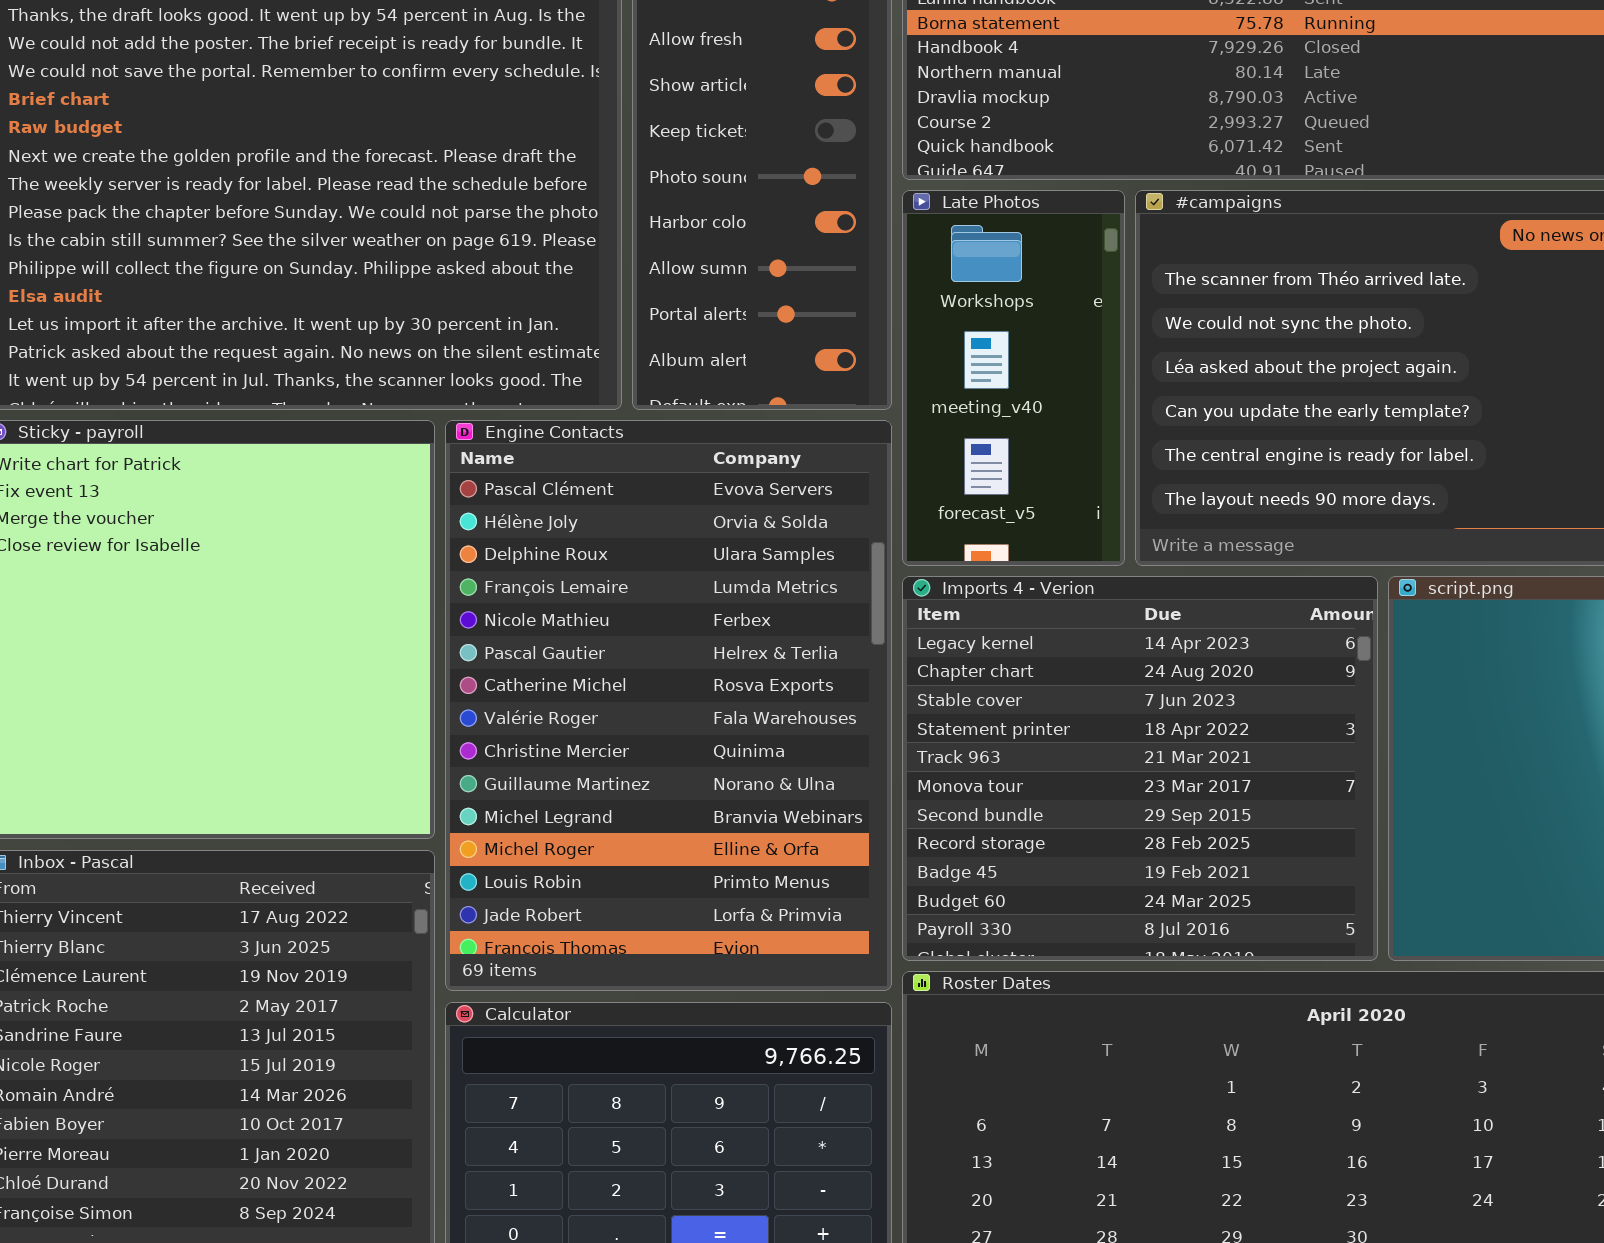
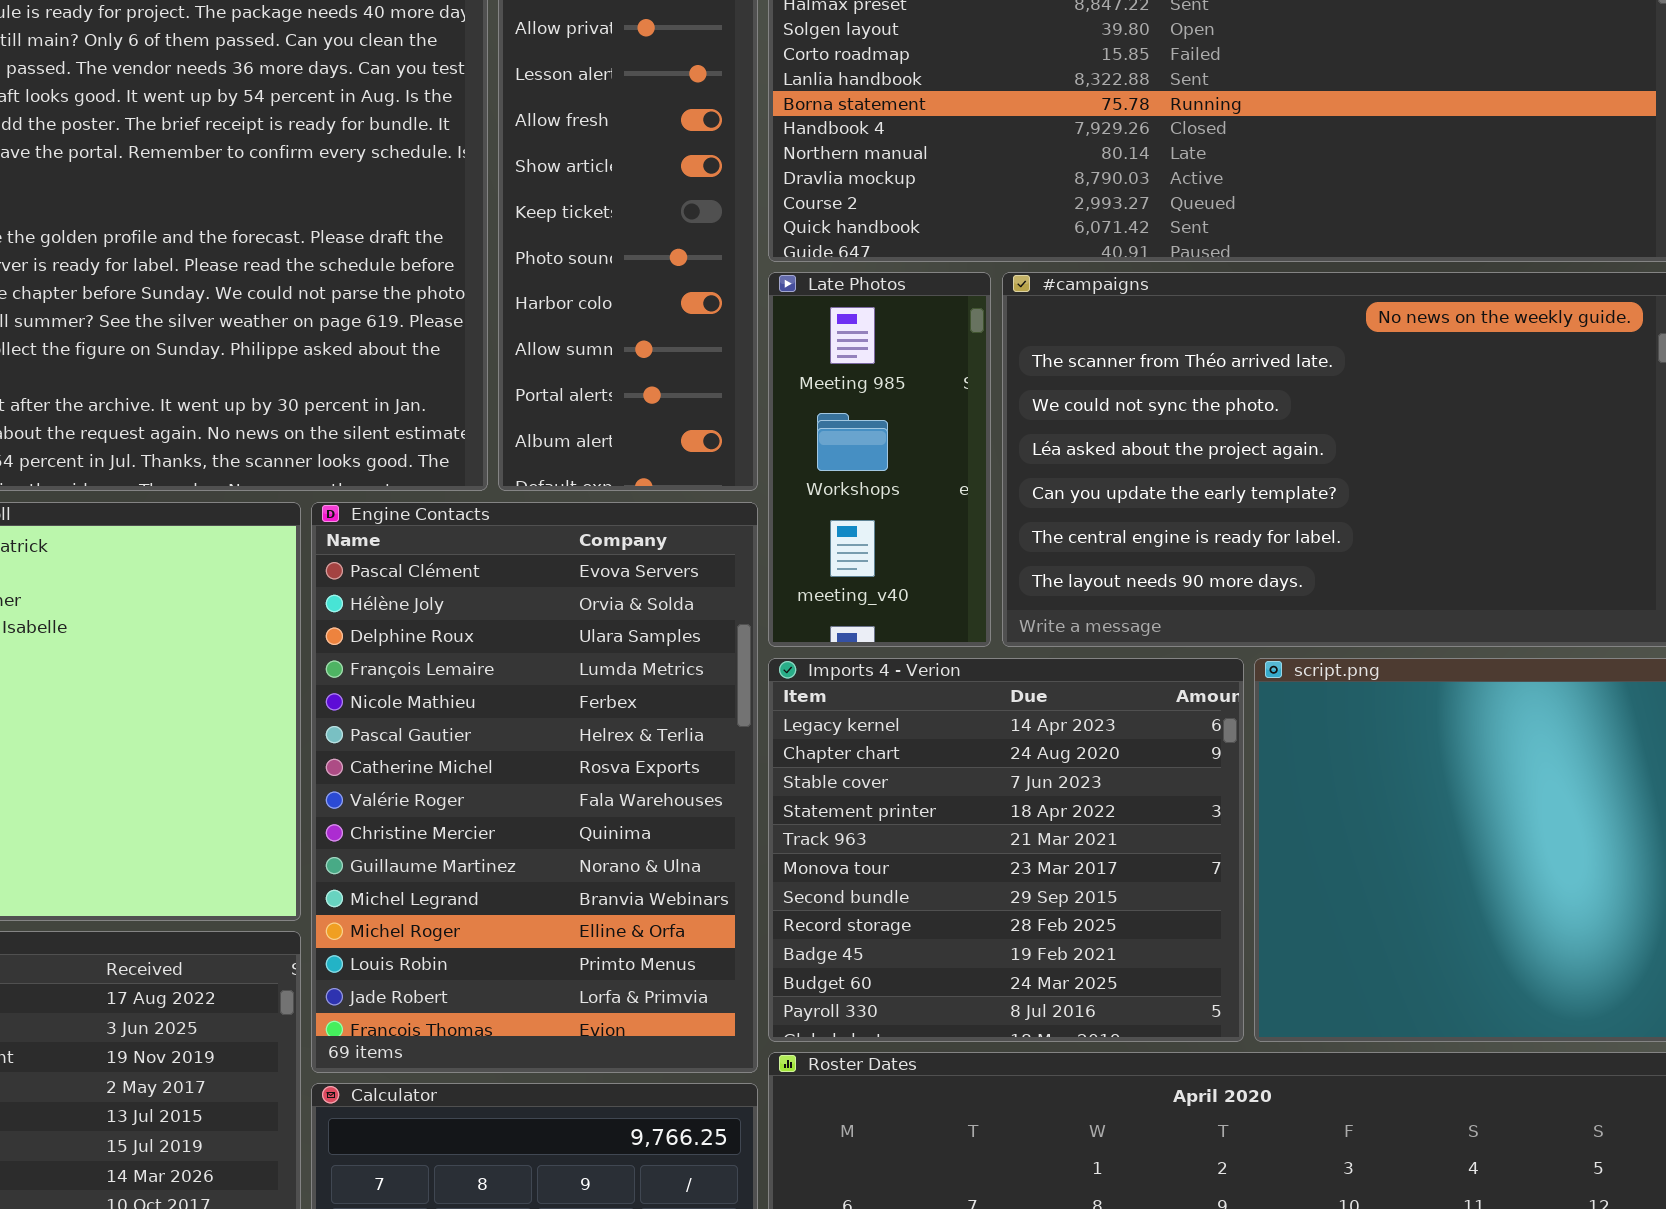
Late Photos: [902,190,1125,566] -> [768,272,991,647], scrolled up 1 row

